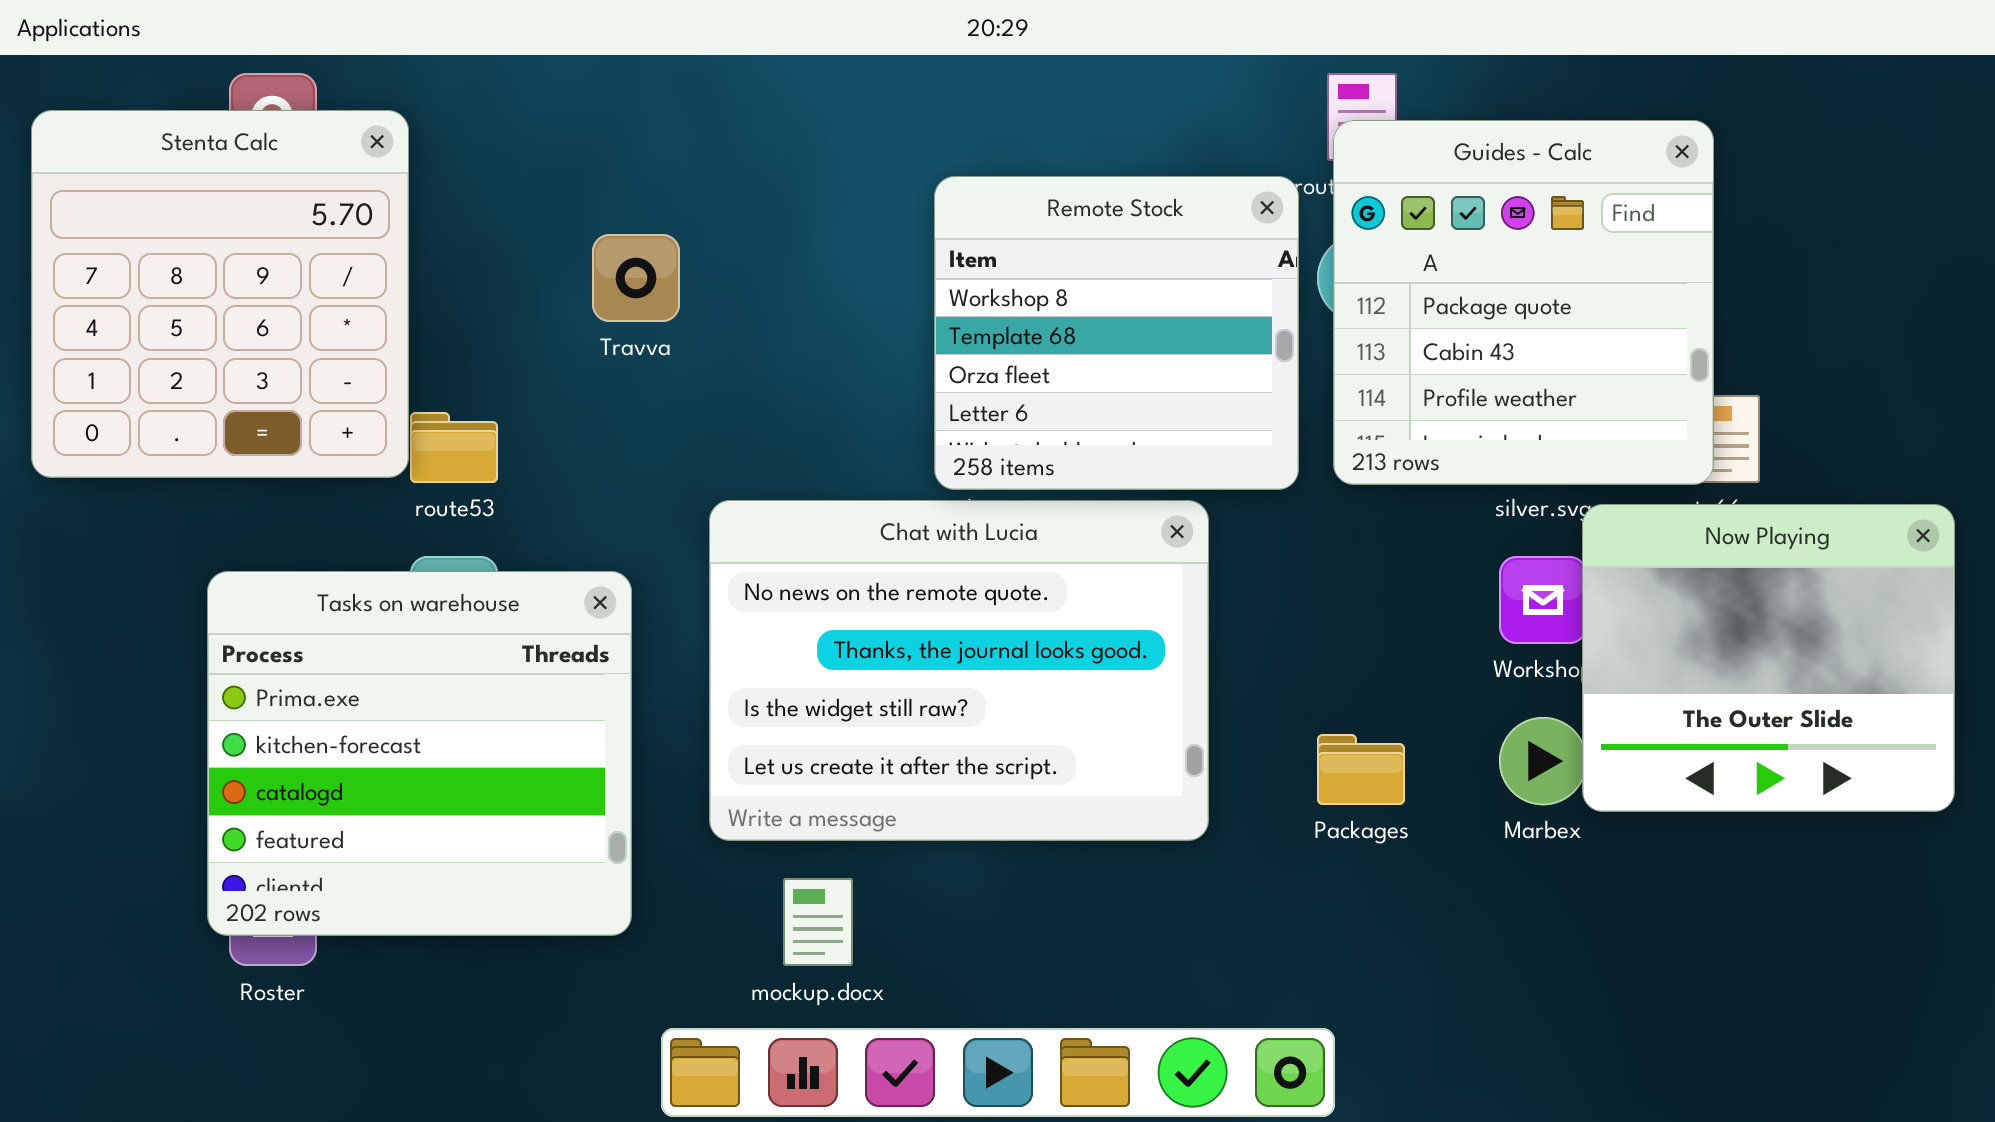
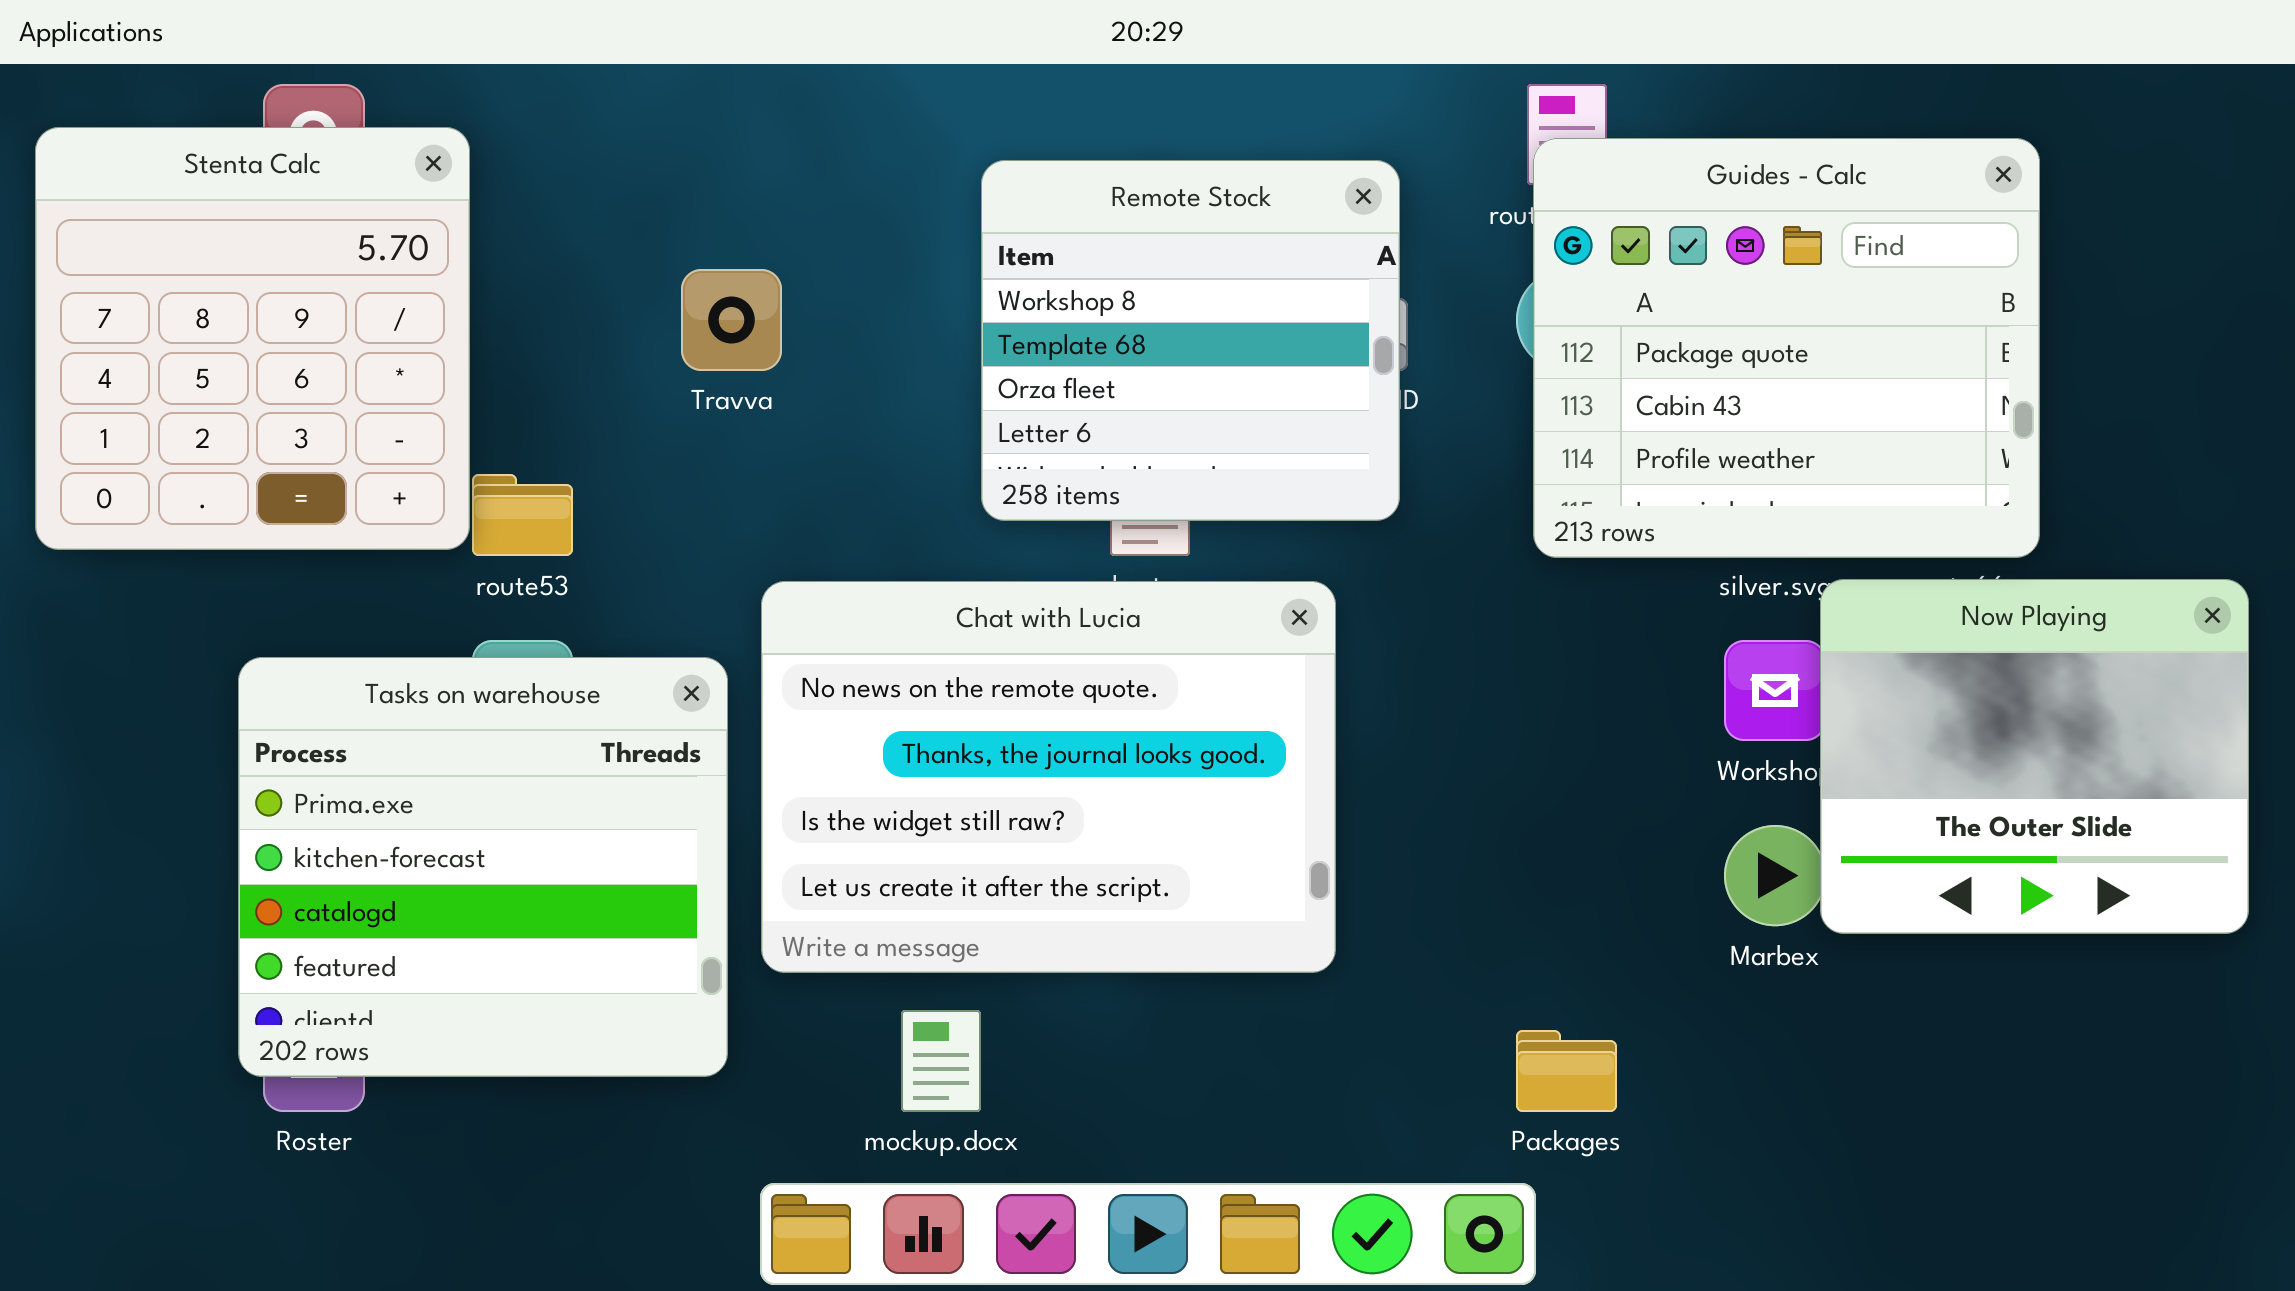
Guides - Calc: [1333,120,1714,485] -> [1533,138,2040,558], resized
Remote Stock: [934,176,1299,490] -> [981,160,1400,521], moved
Chat with Lucia: [709,500,1209,841] -> [761,581,1336,973], moved
Packages: [1317,734,1405,805] -> [1516,1030,1617,1112], moved

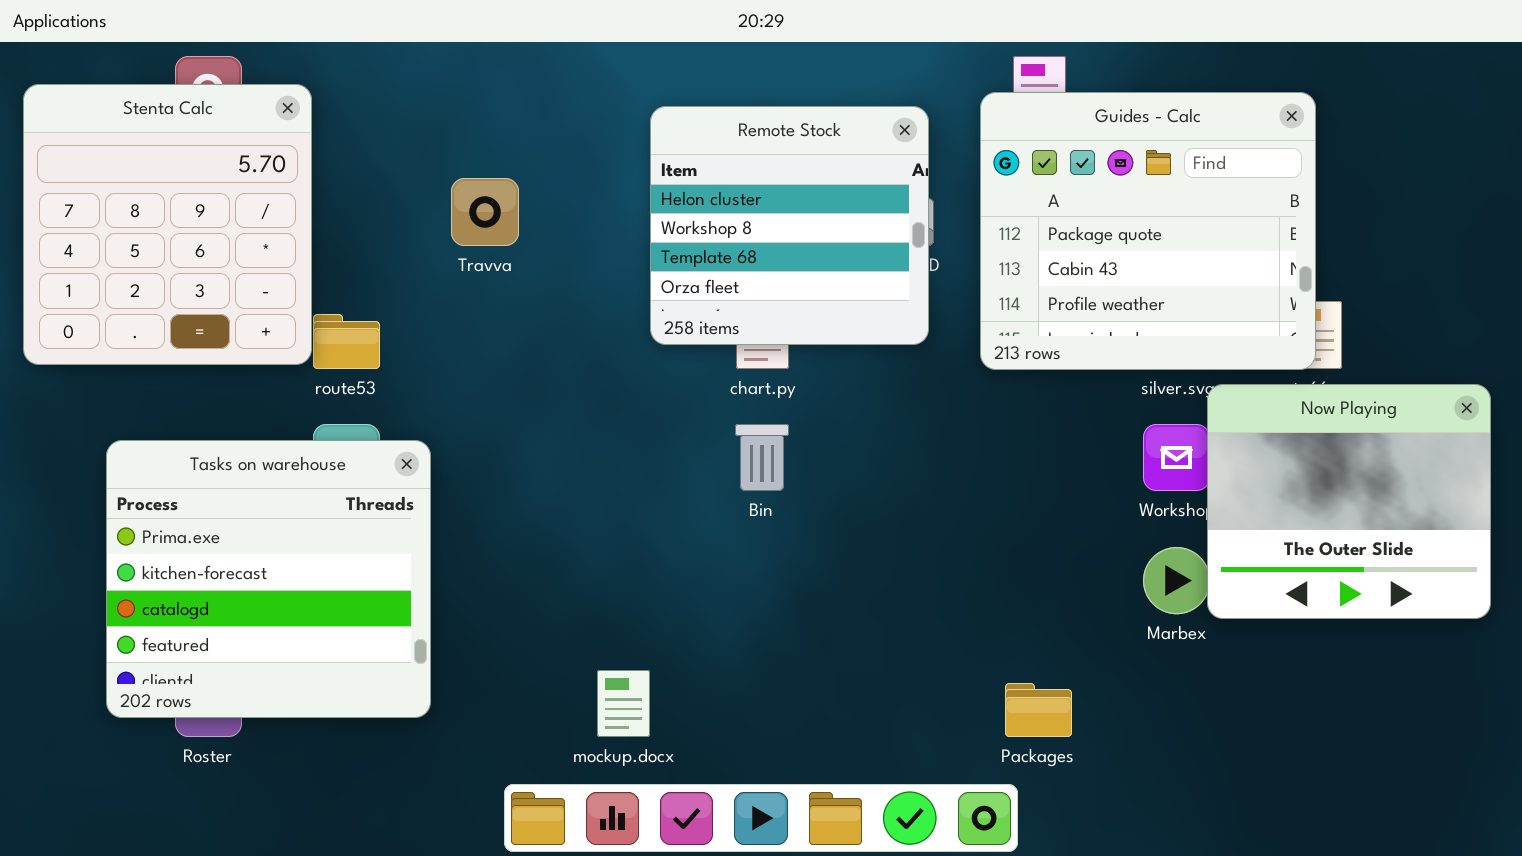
Guides - Calc: [1533,138,2040,558] -> [980,92,1316,370], moved
Remote Stock: [981,160,1400,521] -> [650,106,929,345], scrolled up 1 row
Chat with Lucia: [761,581,1336,973] -> none, closed
Tasks on warehouse: [238,657,728,1077] -> [106,440,431,718], moved

